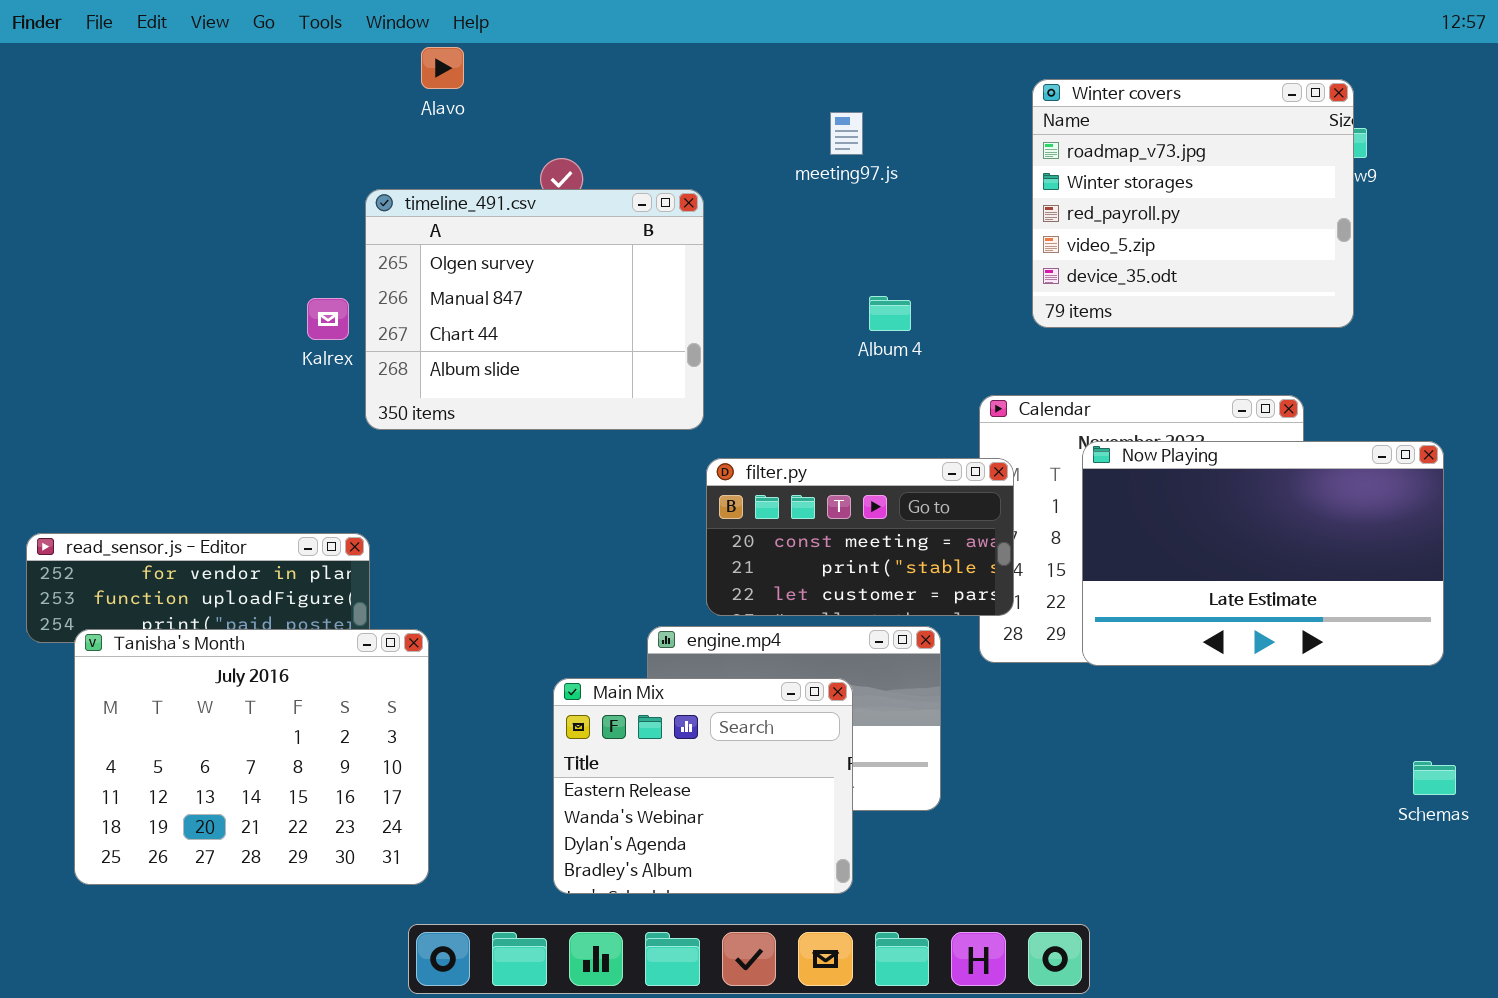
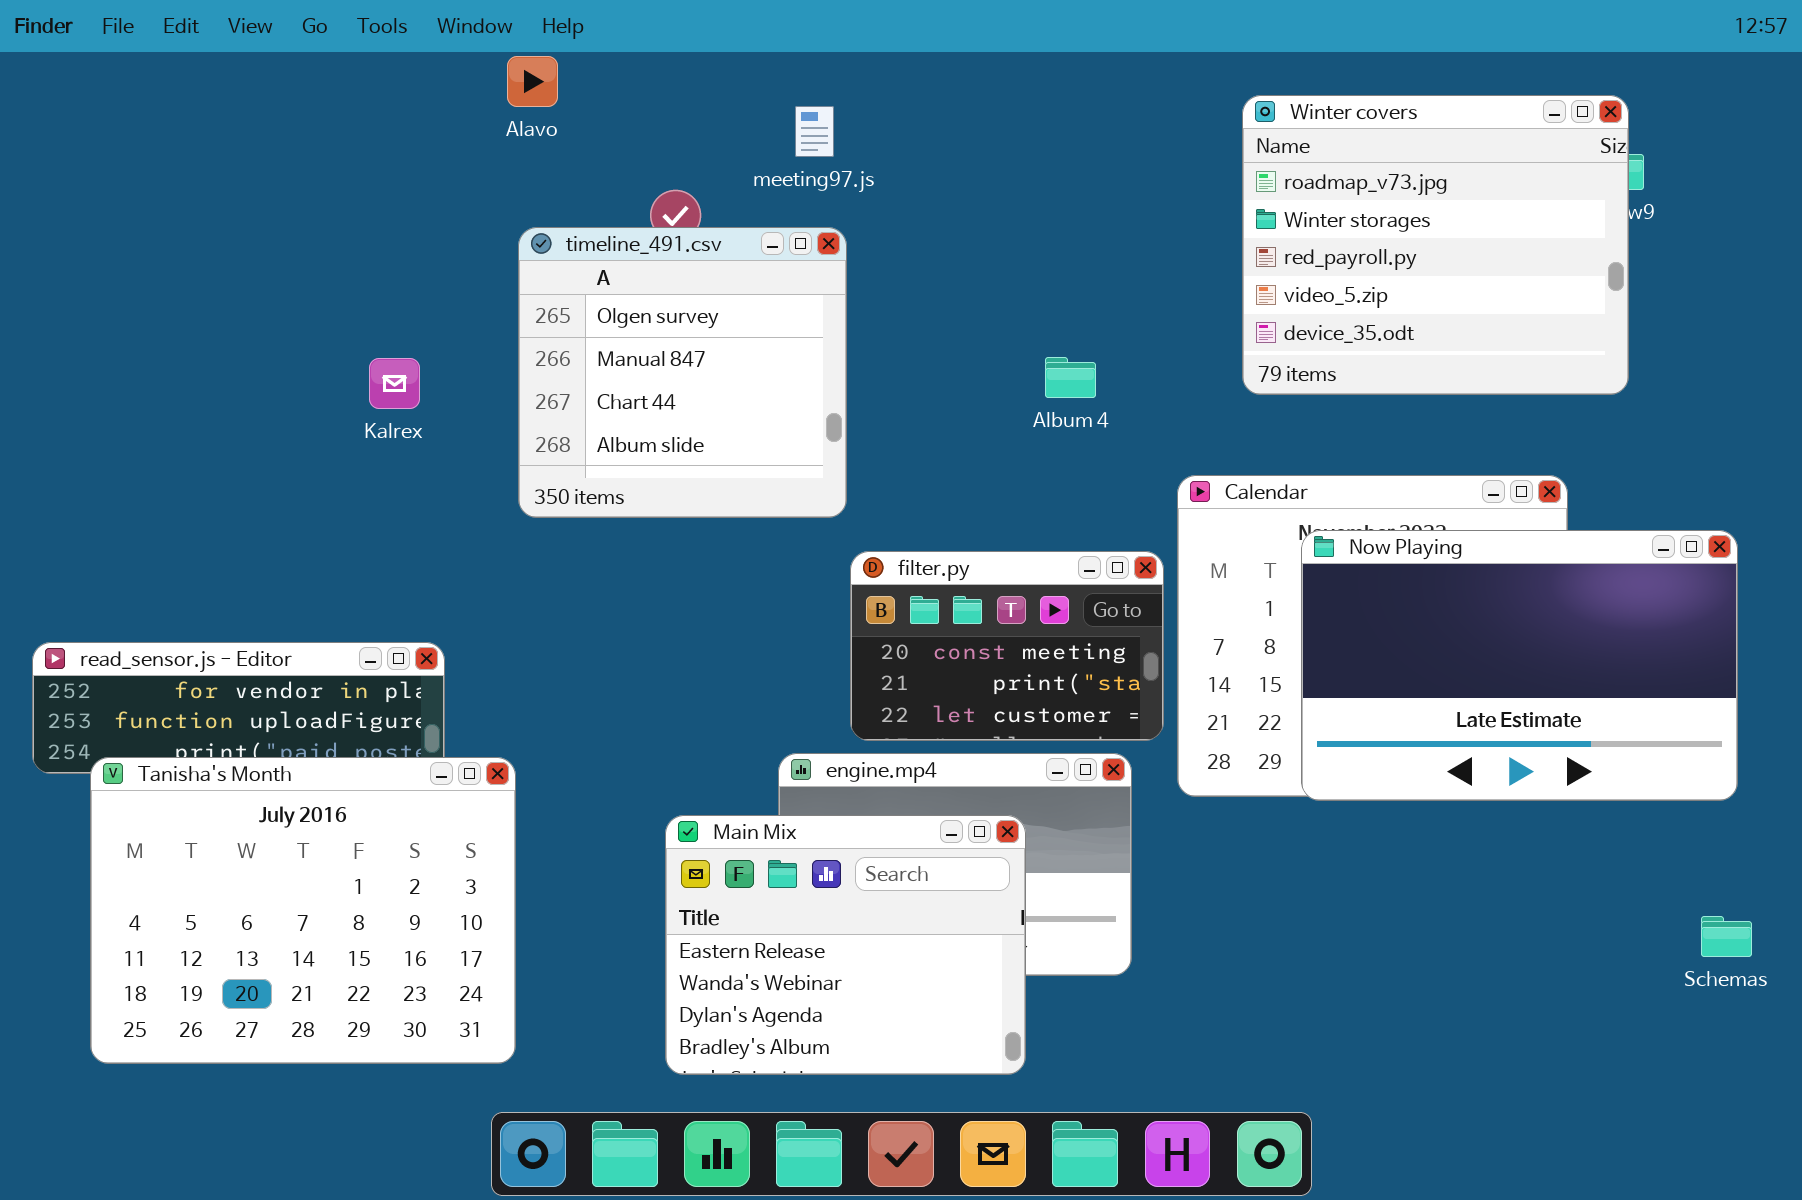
meeting97.js: [830,112,863,155] -> [795,106,834,157], moved
timeline_491.csv: [365,189,704,430] -> [518,227,847,518], resized
filter.py: [706,458,1014,616] -> [850,551,1164,741], resized

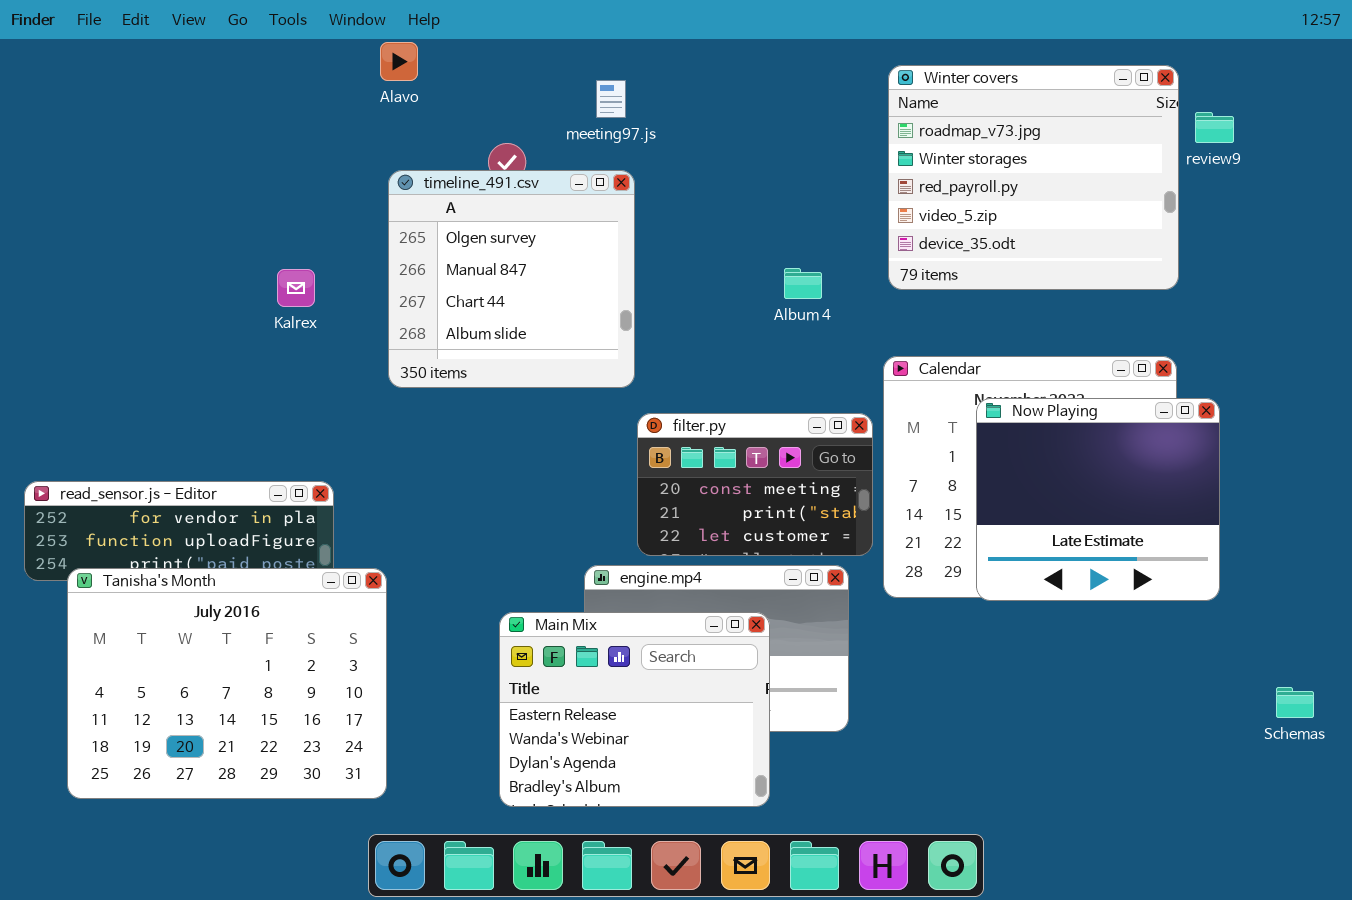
Winter covers: [1242,95,1629,395] -> [888,65,1179,290], moved
Now Playing: [1301,530,1738,801] -> [976,398,1220,601], resized

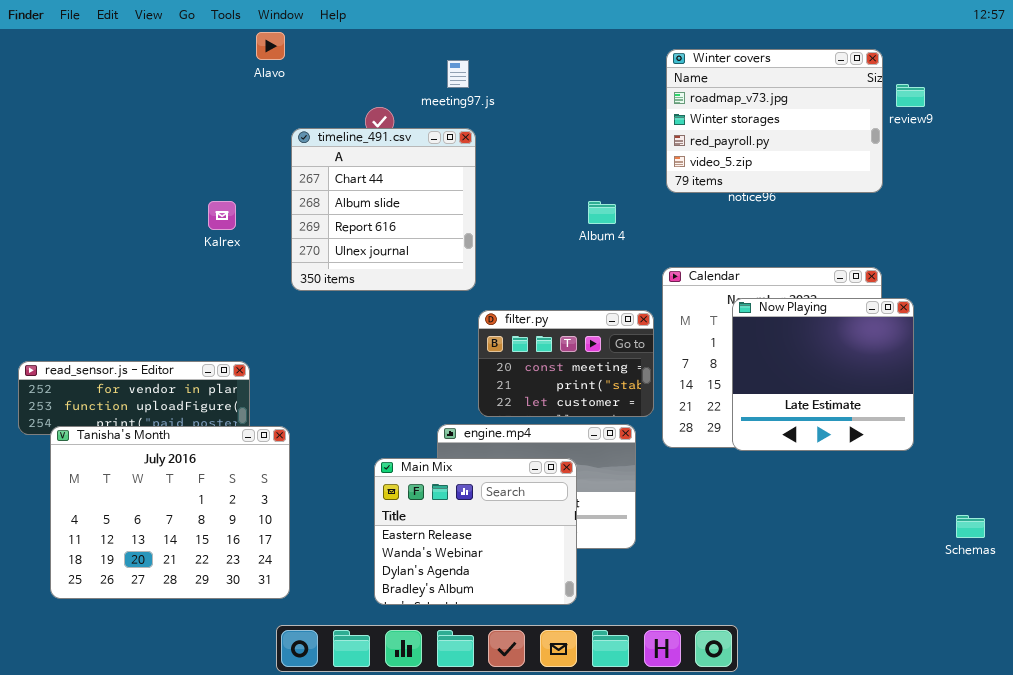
Alavo: [380,42,418,81] -> [256,32,285,60], moved
Winter covers: [888,65,1179,290] -> [666,49,883,193], resized
timeline_491.csv: [388,170,635,388] -> [291,128,476,291], scrolled down 2 rows

